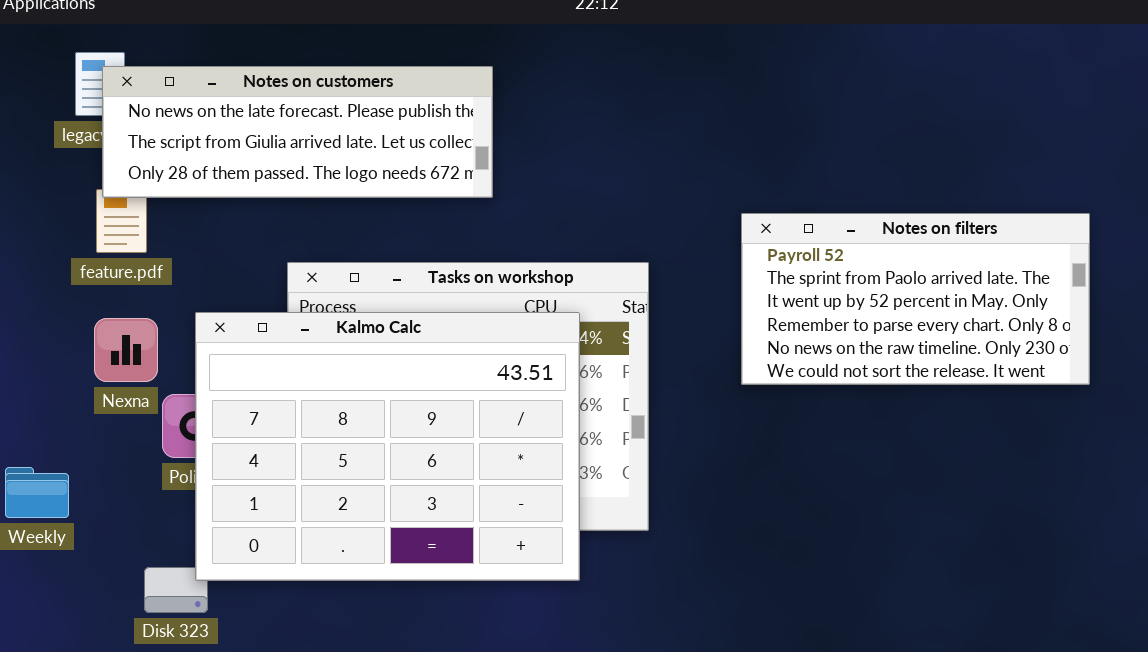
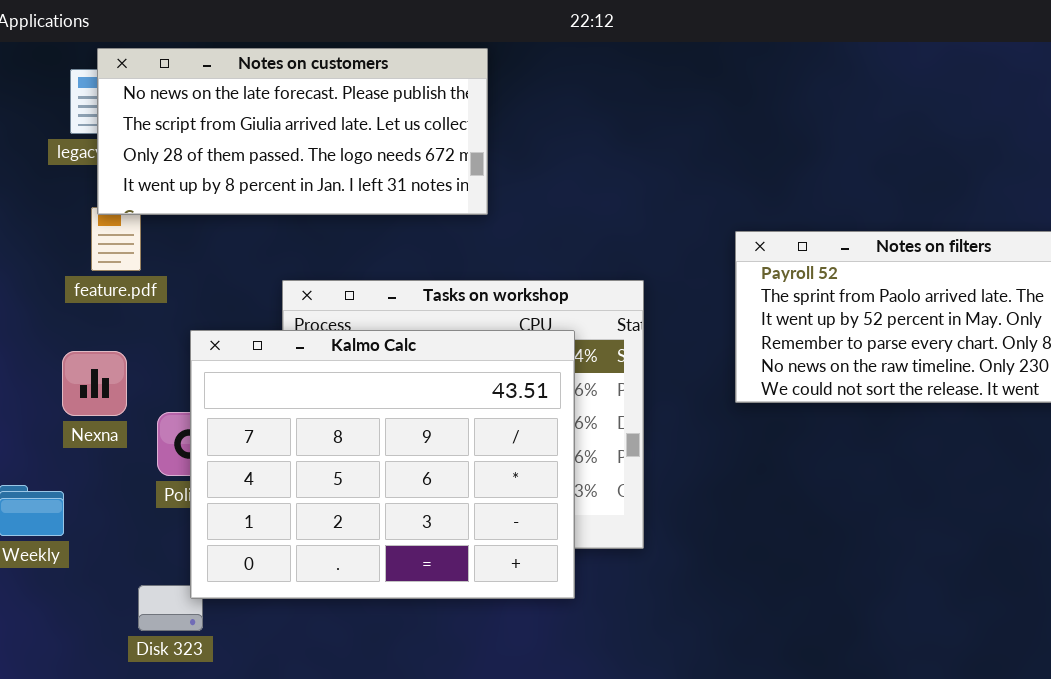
Notes on customers: [102,66,493,198] -> [97,48,488,215], resized
Nexna: [94,318,158,382] -> [62,351,127,416], moved

